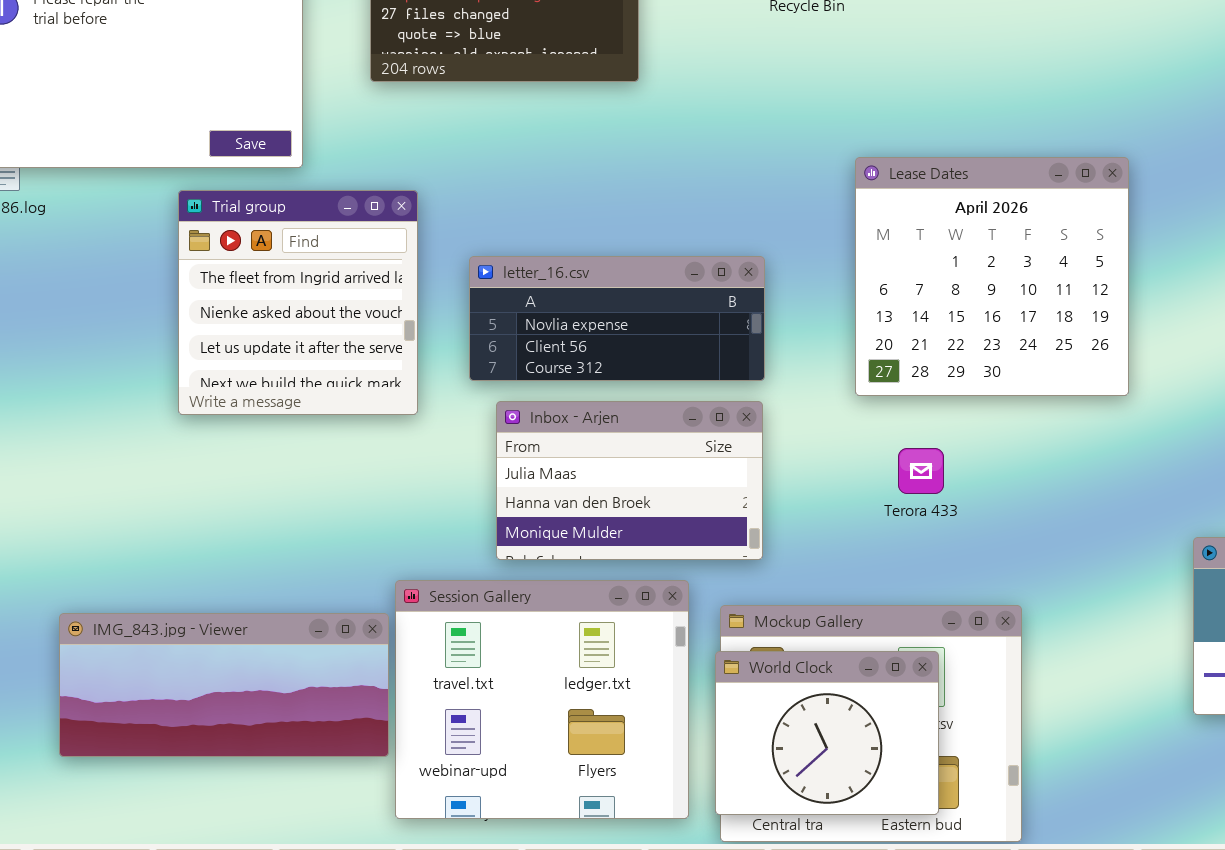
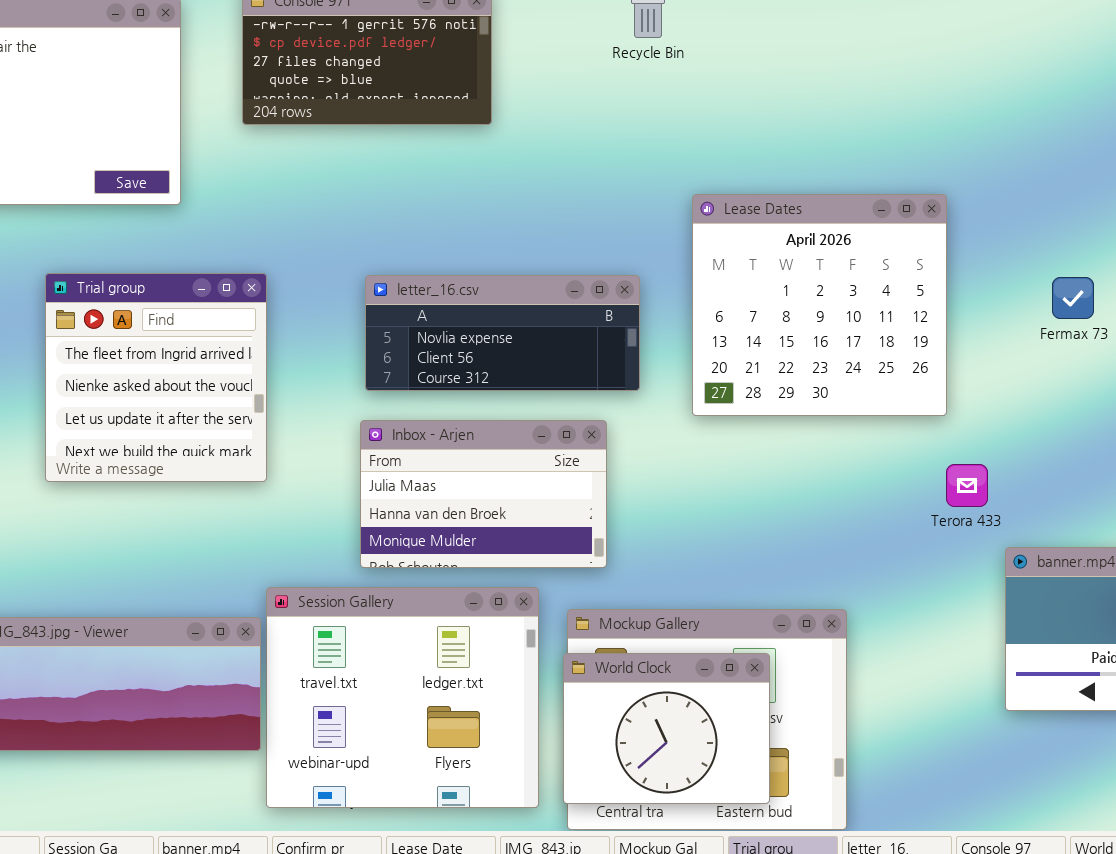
Trial group: [178,190,418,415] -> [45,273,267,482], moved
letter_16.csv: [469,256,765,381] -> [365,275,640,391], moved
Terora 433: [898,448,944,494] -> [946,464,988,507], moved

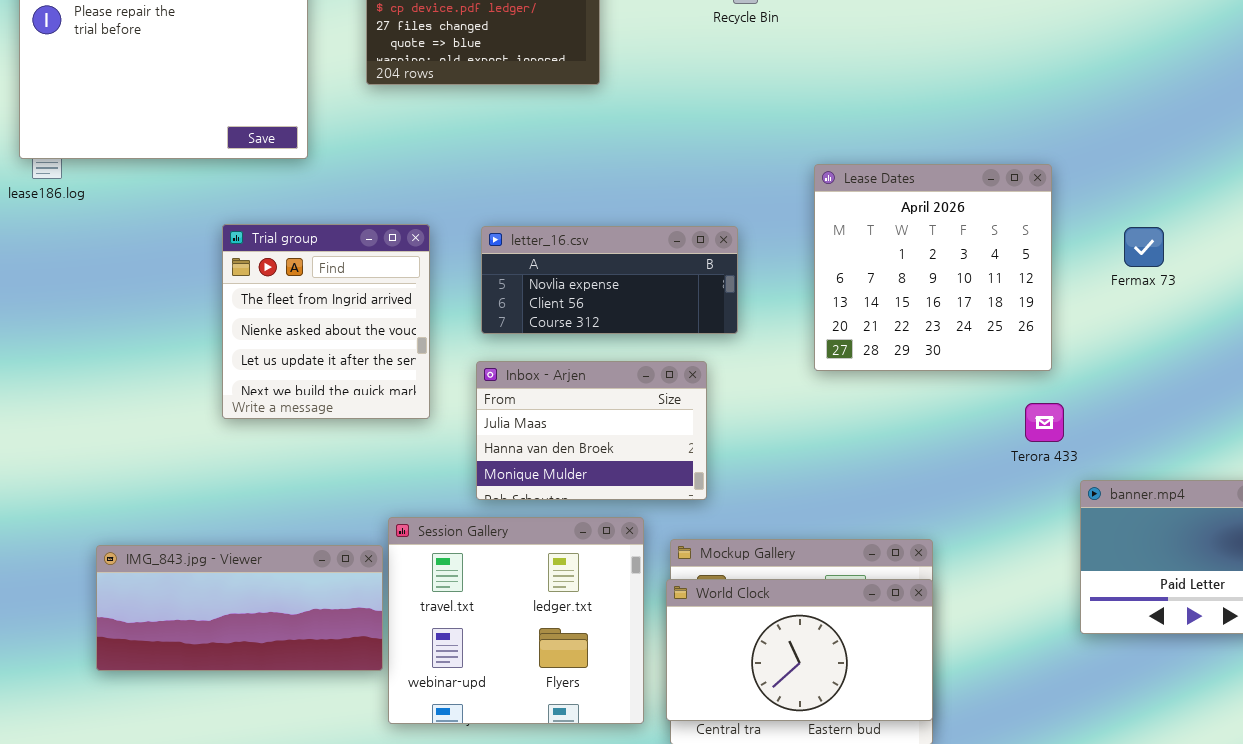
Lease Dates: [692,194,947,416] -> [814,164,1052,371], moved
Trial group: [45,273,267,482] -> [222,224,430,419], moved
World Clock: [563,653,770,804] -> [666,579,933,721], resized

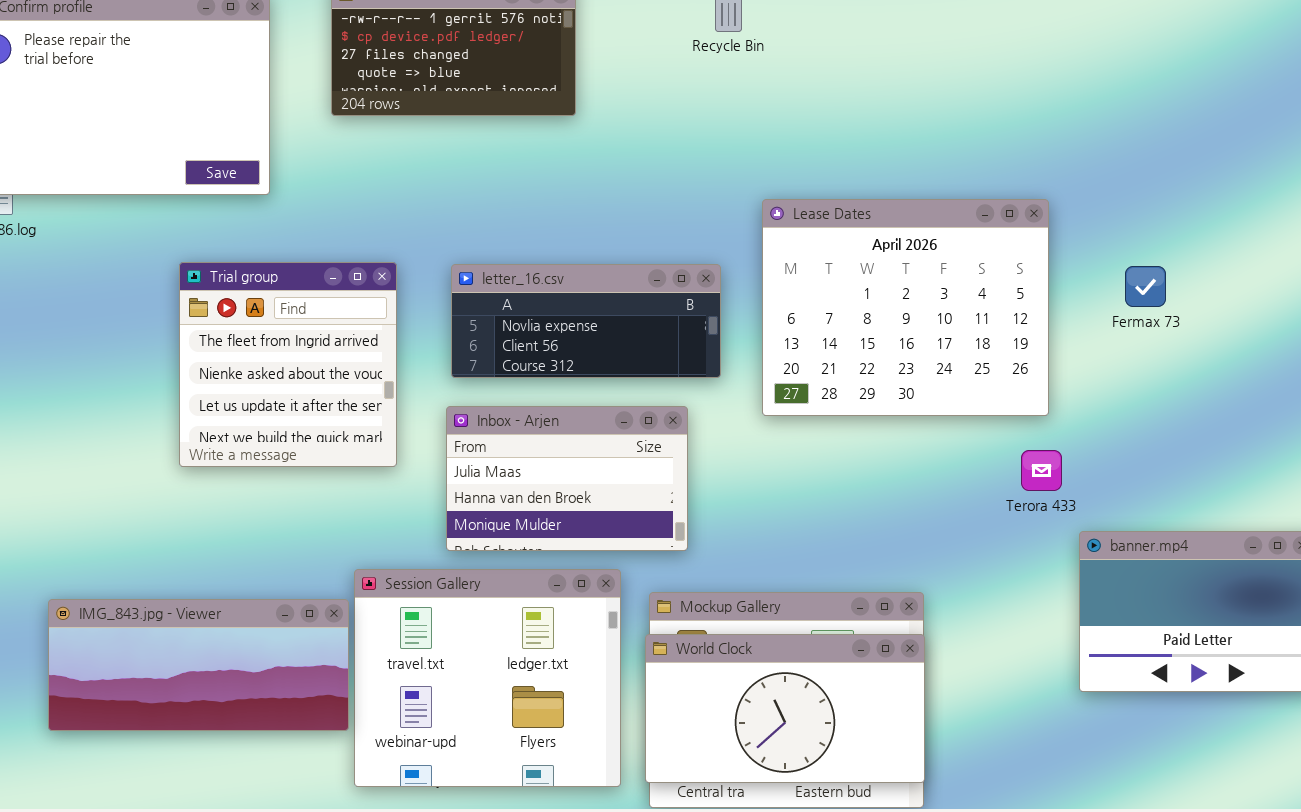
Lease Dates: [814,164,1052,371] -> [762,199,1049,416], resized

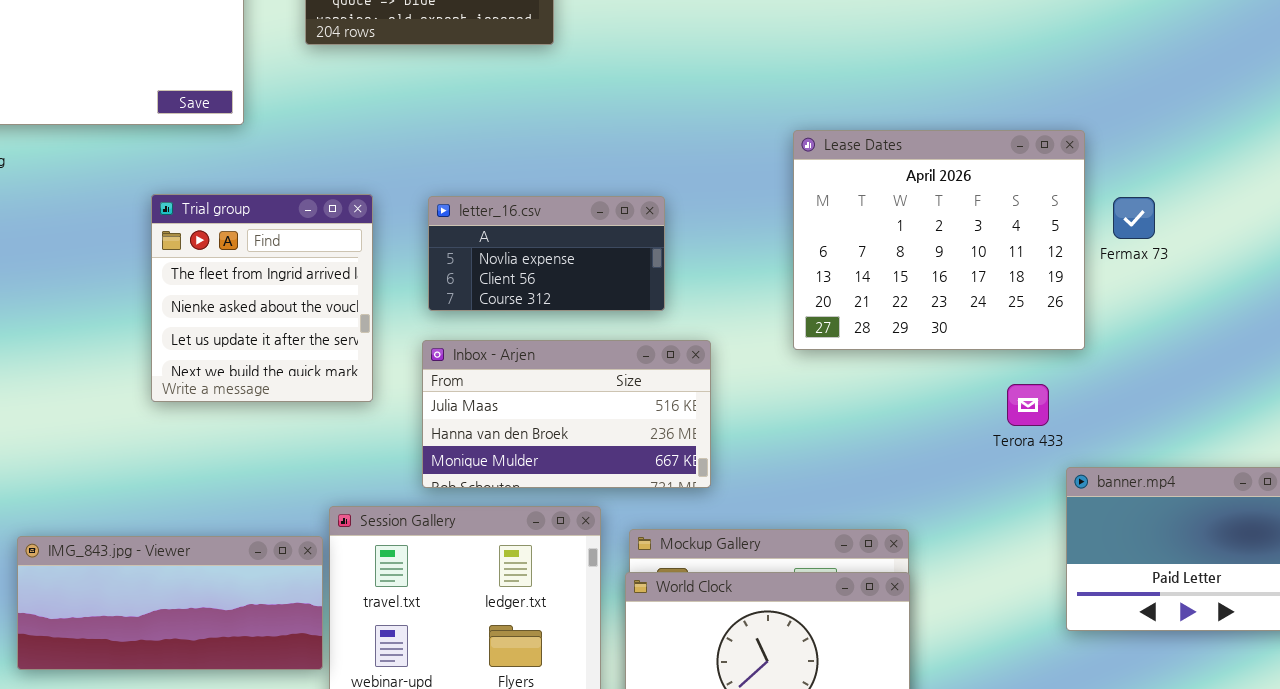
Lease Dates: [762,199,1049,416] -> [793,130,1085,350], moved
letter_16.csv: [451,264,721,378] -> [428,196,665,311], resized
Inbox - Arjen: [446,406,688,551] -> [422,340,711,488], resized

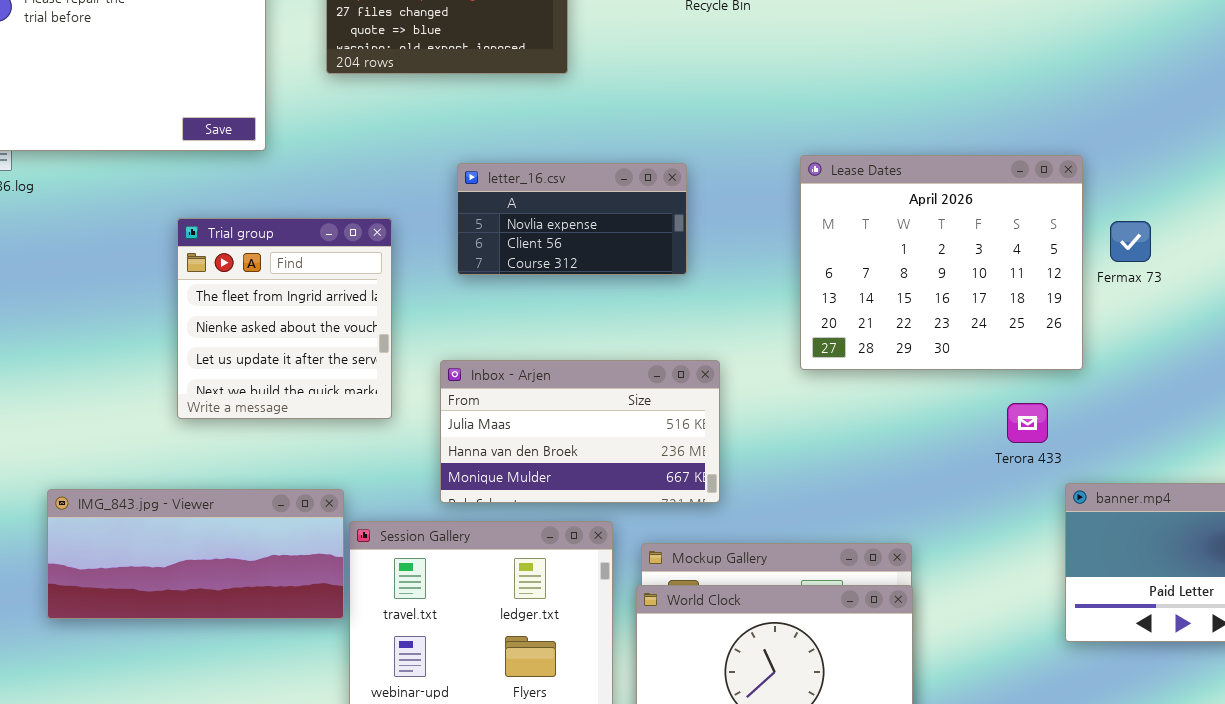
letter_16.csv: [428,196,665,311] -> [457,163,687,275], moved
IMG_843.jpg - Viewer: [17,536,323,670] -> [47,489,344,619], moved

